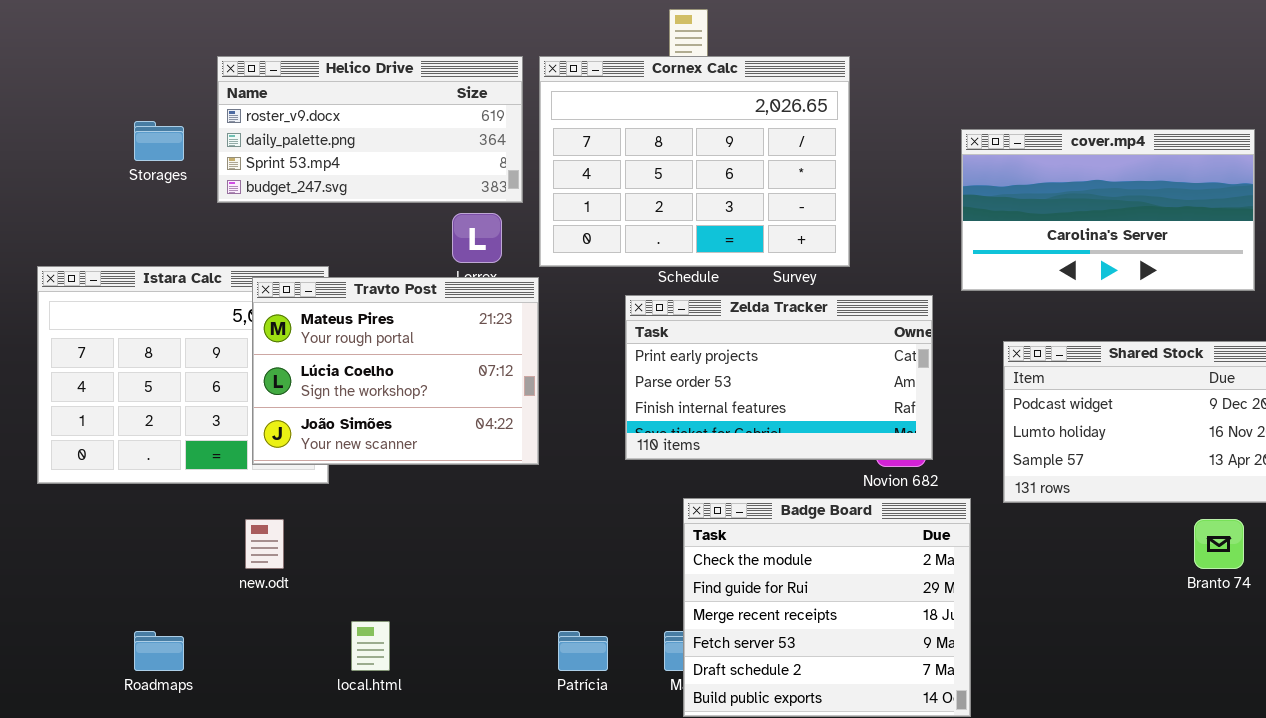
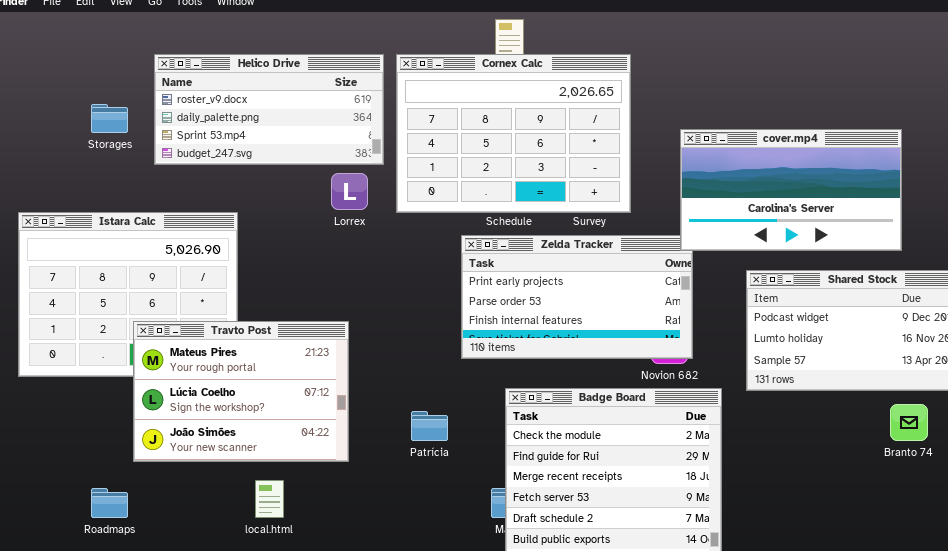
cover.mp4: [961,129,1255,291] -> [680,129,902,251], moved
Travto Post: [252,277,539,465] -> [133,321,349,462], moved
Patrícia: [558,631,608,671] -> [411,411,448,441], moved

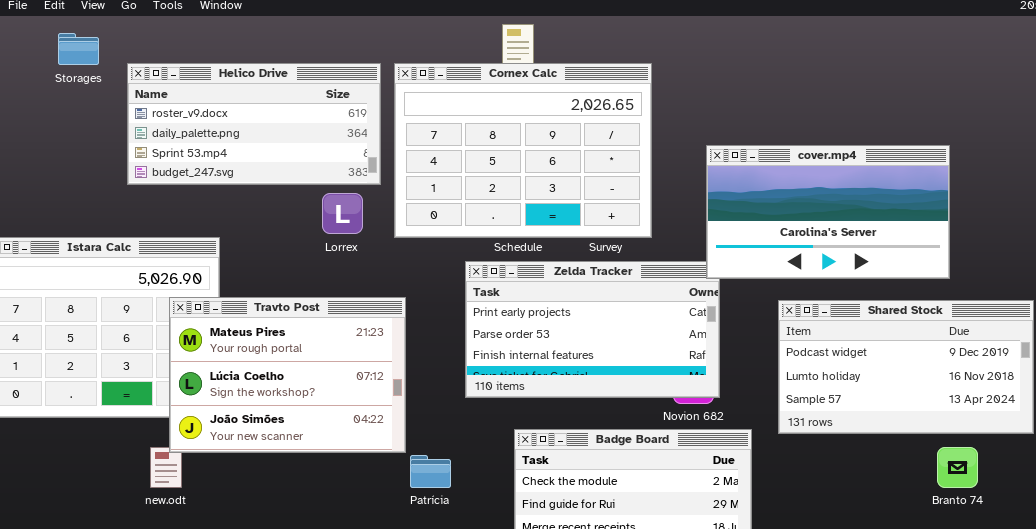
Storages: [91,104,128,133] -> [58,33,99,65], moved
Travto Post: [133,321,349,462] -> [169,297,406,453], moved

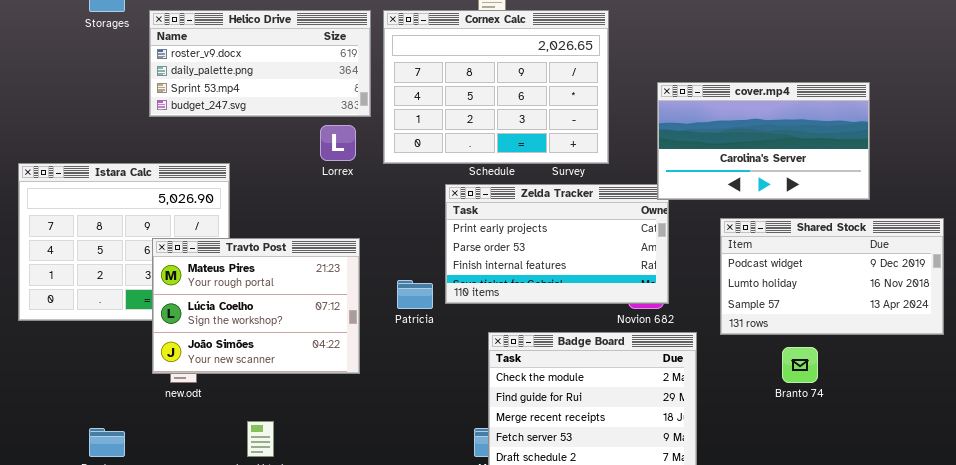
Travto Post: [169,297,406,453] -> [152,238,360,374], moved
Branto 74: [937,447,978,488] -> [782,347,818,383], moved
Patrícia: [410,455,451,488] -> [397,280,433,309], moved

